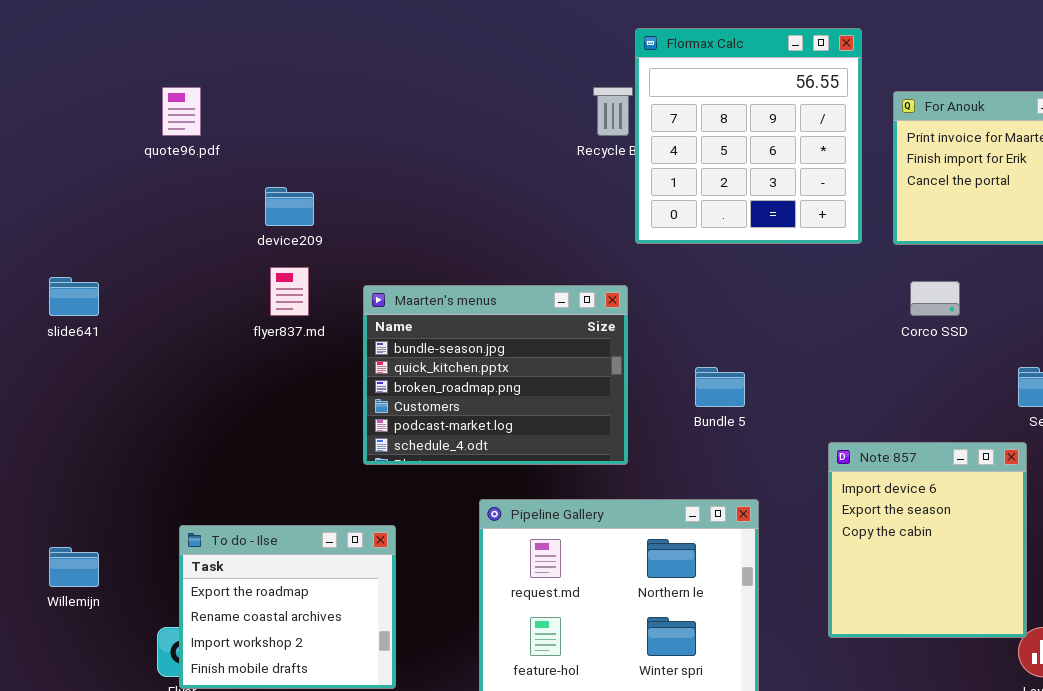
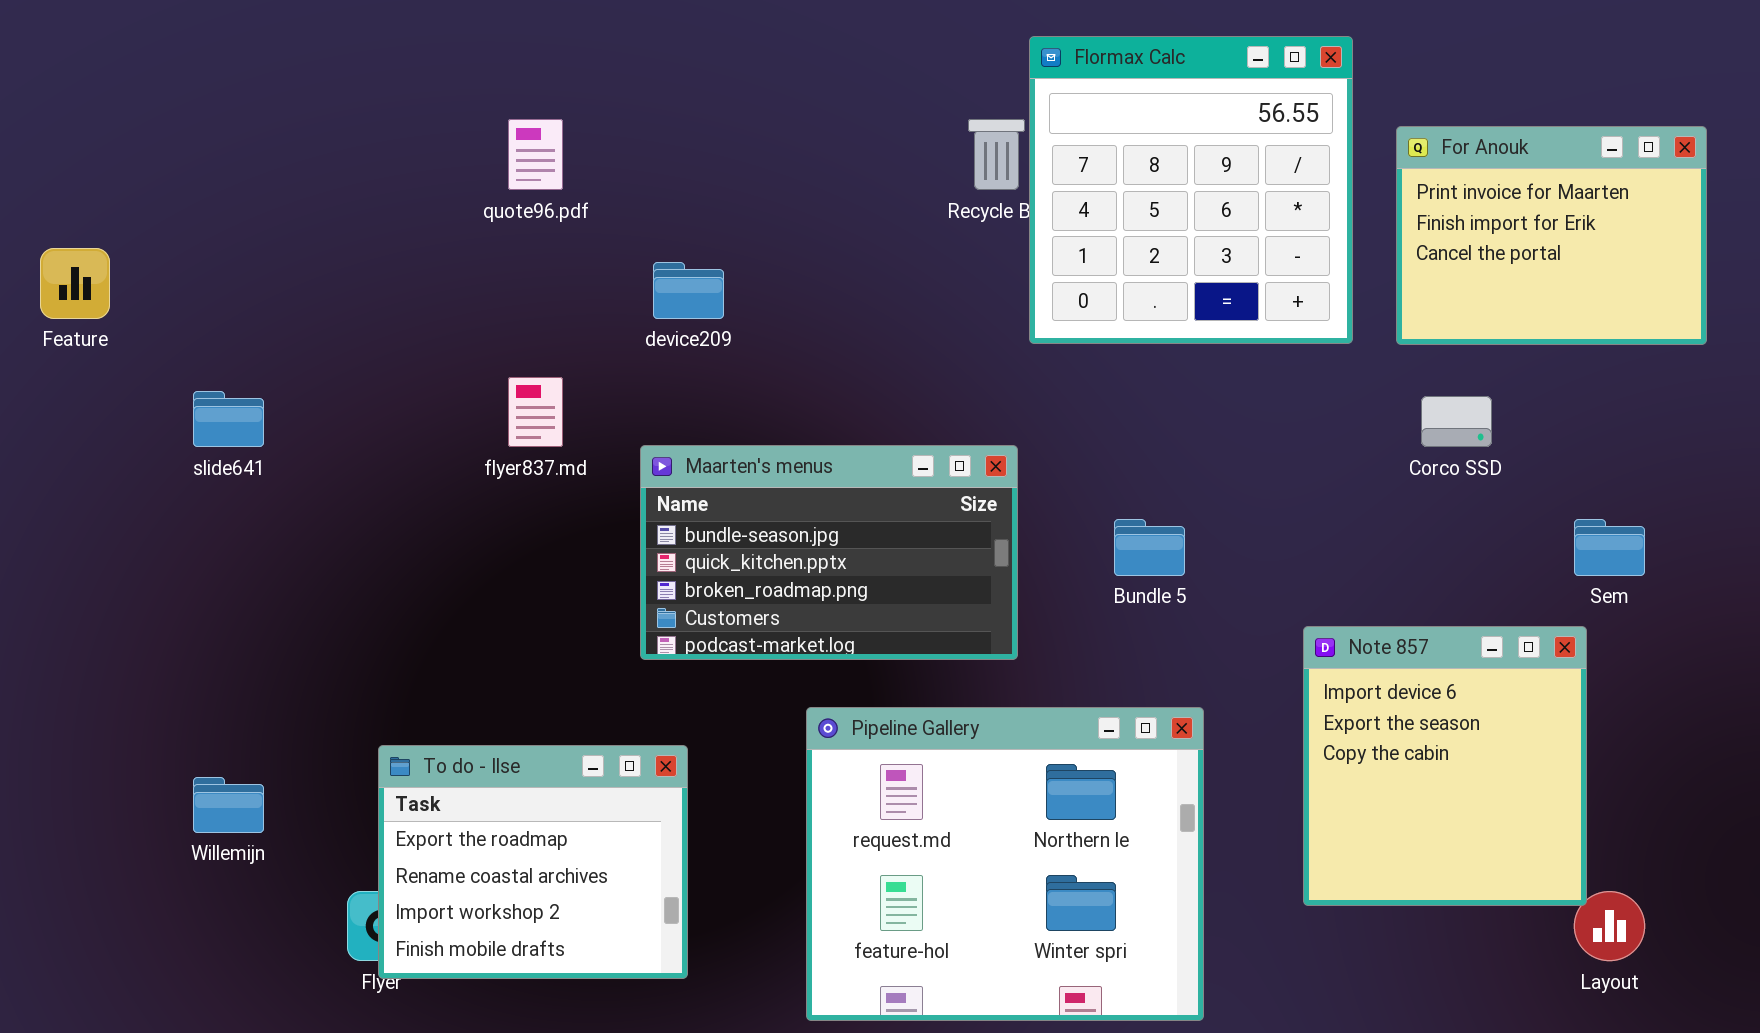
quote96.pdf: [162,87,201,136] -> [508,119,563,190], moved
device209: [265,187,314,226] -> [653,262,724,319], moved
Maarten's menus: [363,285,628,465] -> [640,445,1018,660], resized

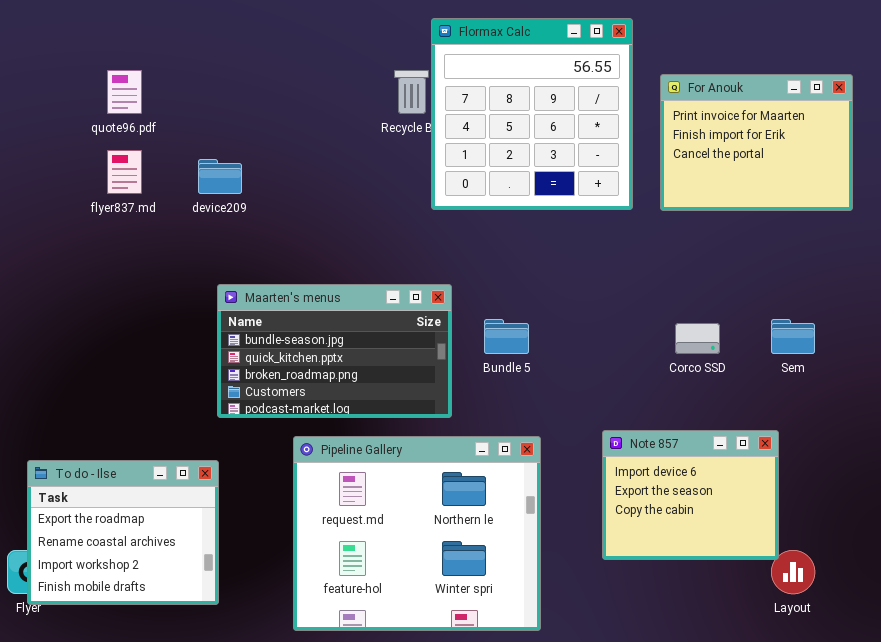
flyer837.md: [508,377,563,447] -> [107,150,142,194], moved
Corco SSD: [1421,396,1492,447] -> [675,323,720,354], moved
Maarten's menus: [640,445,1018,660] -> [217,284,452,418], moved
Note 857: [1303,626,1587,906] -> [602,430,779,560], resized

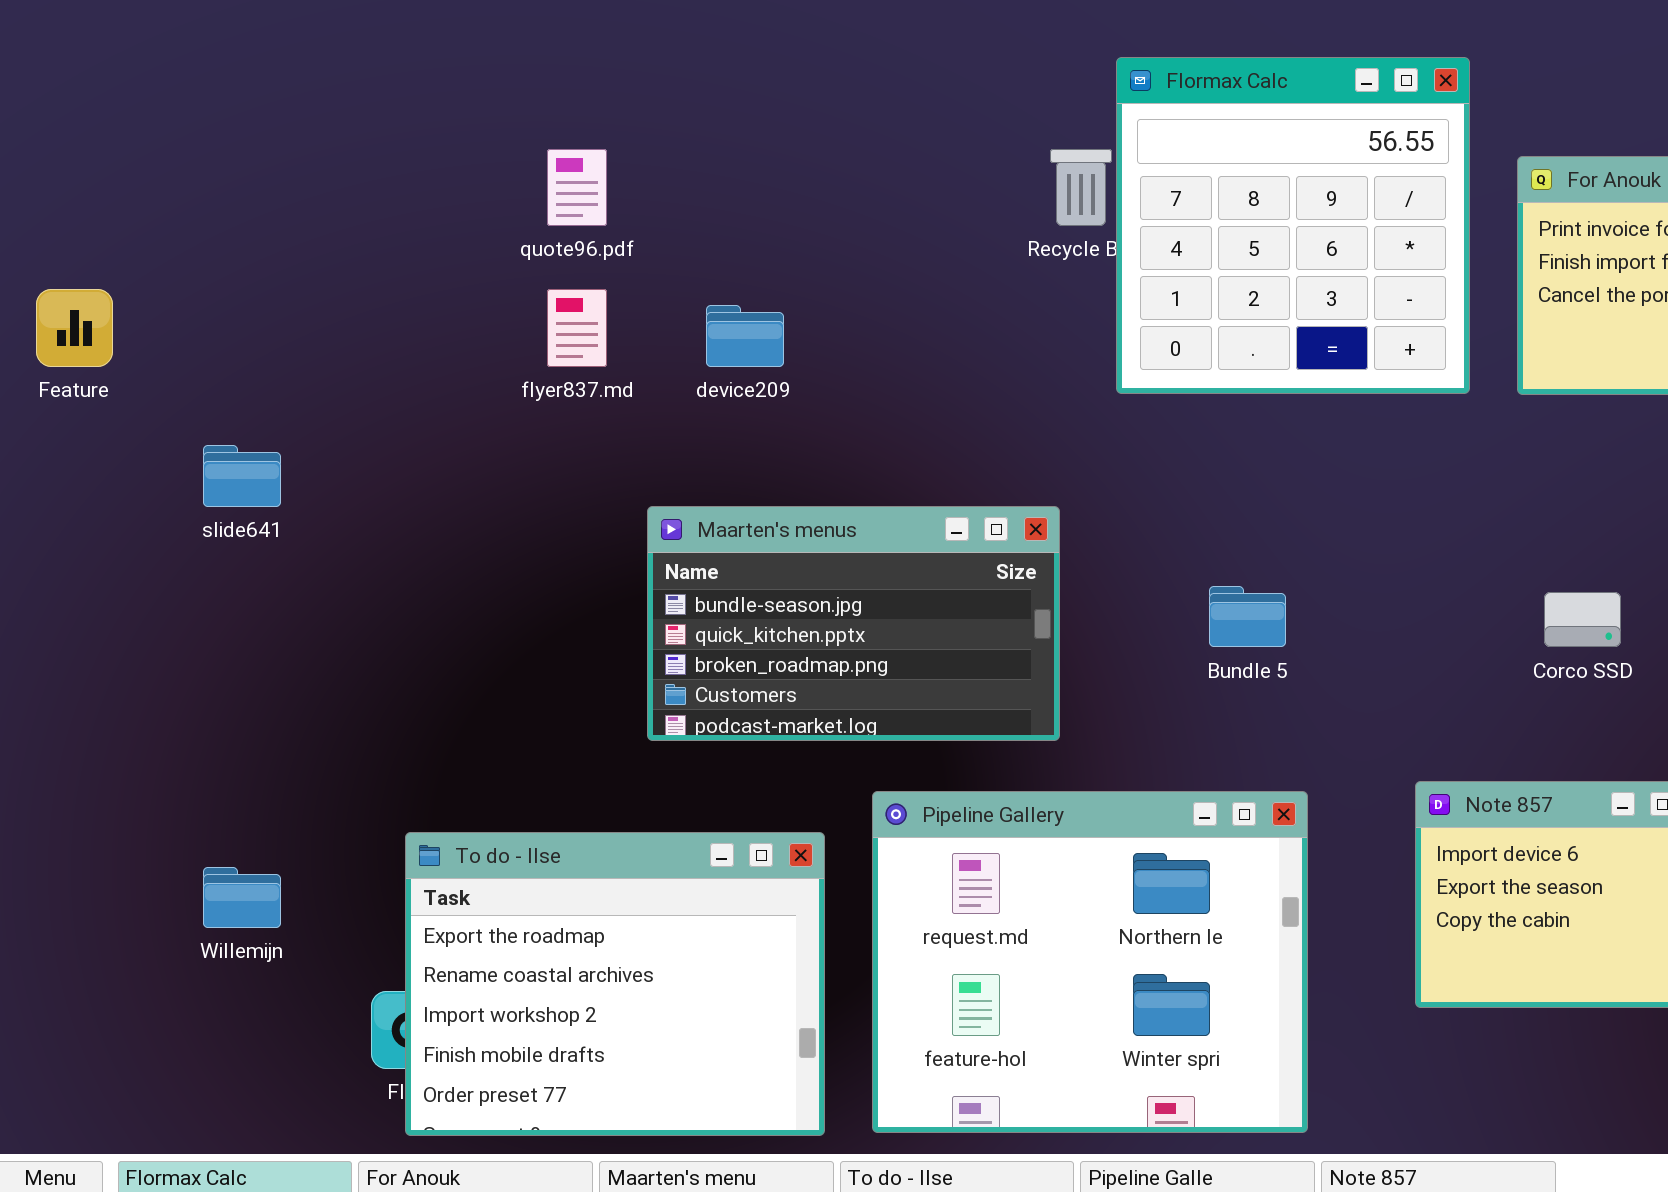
Maarten's menus: [217,284,452,418] -> [647,506,1060,741], moved
To do - Ilse: [27,460,219,605] -> [405,832,825,1136], resized

